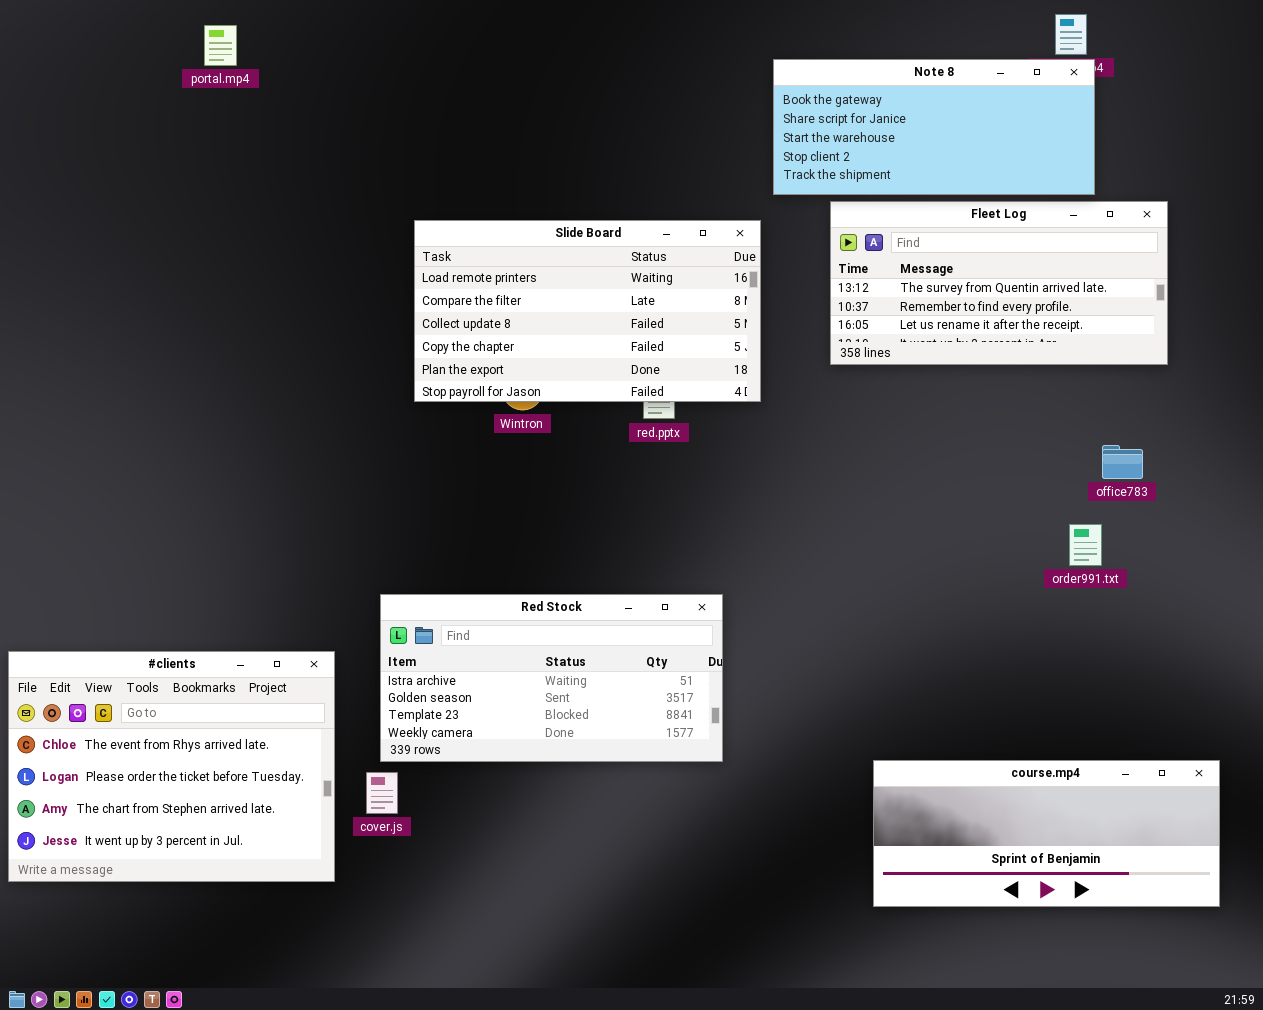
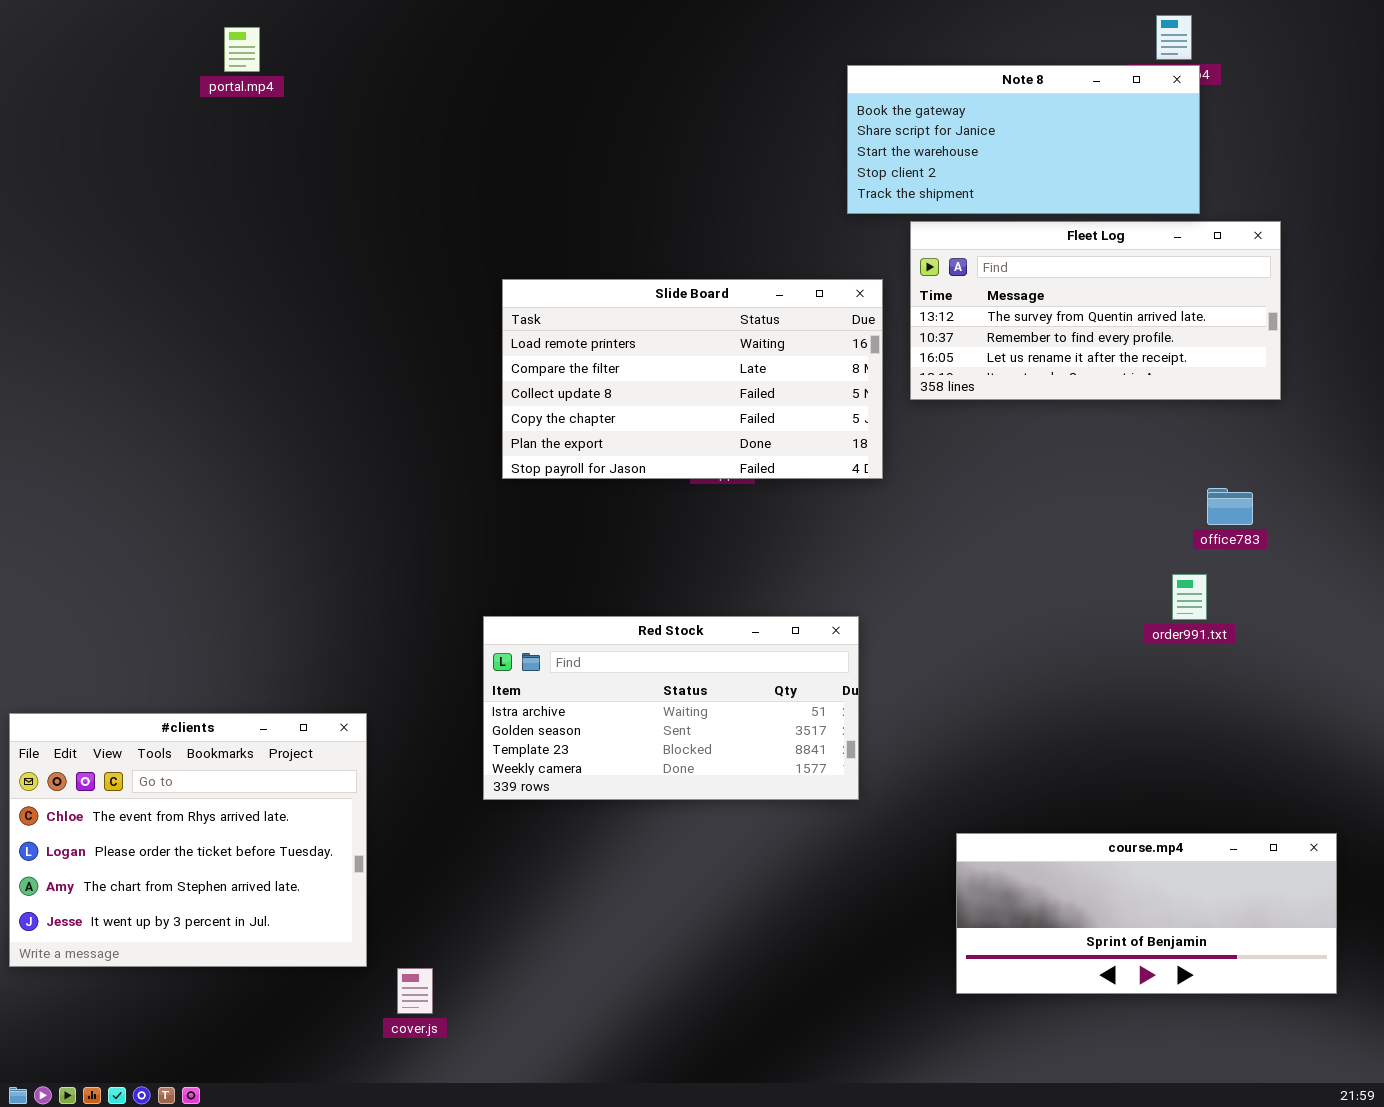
Slide Board: [414,220,761,402] -> [502,279,883,479], moved
Red Stock: [380,594,723,762] -> [483,616,859,800], moved
cover.js: [366,772,398,814] -> [397,968,433,1014], moved

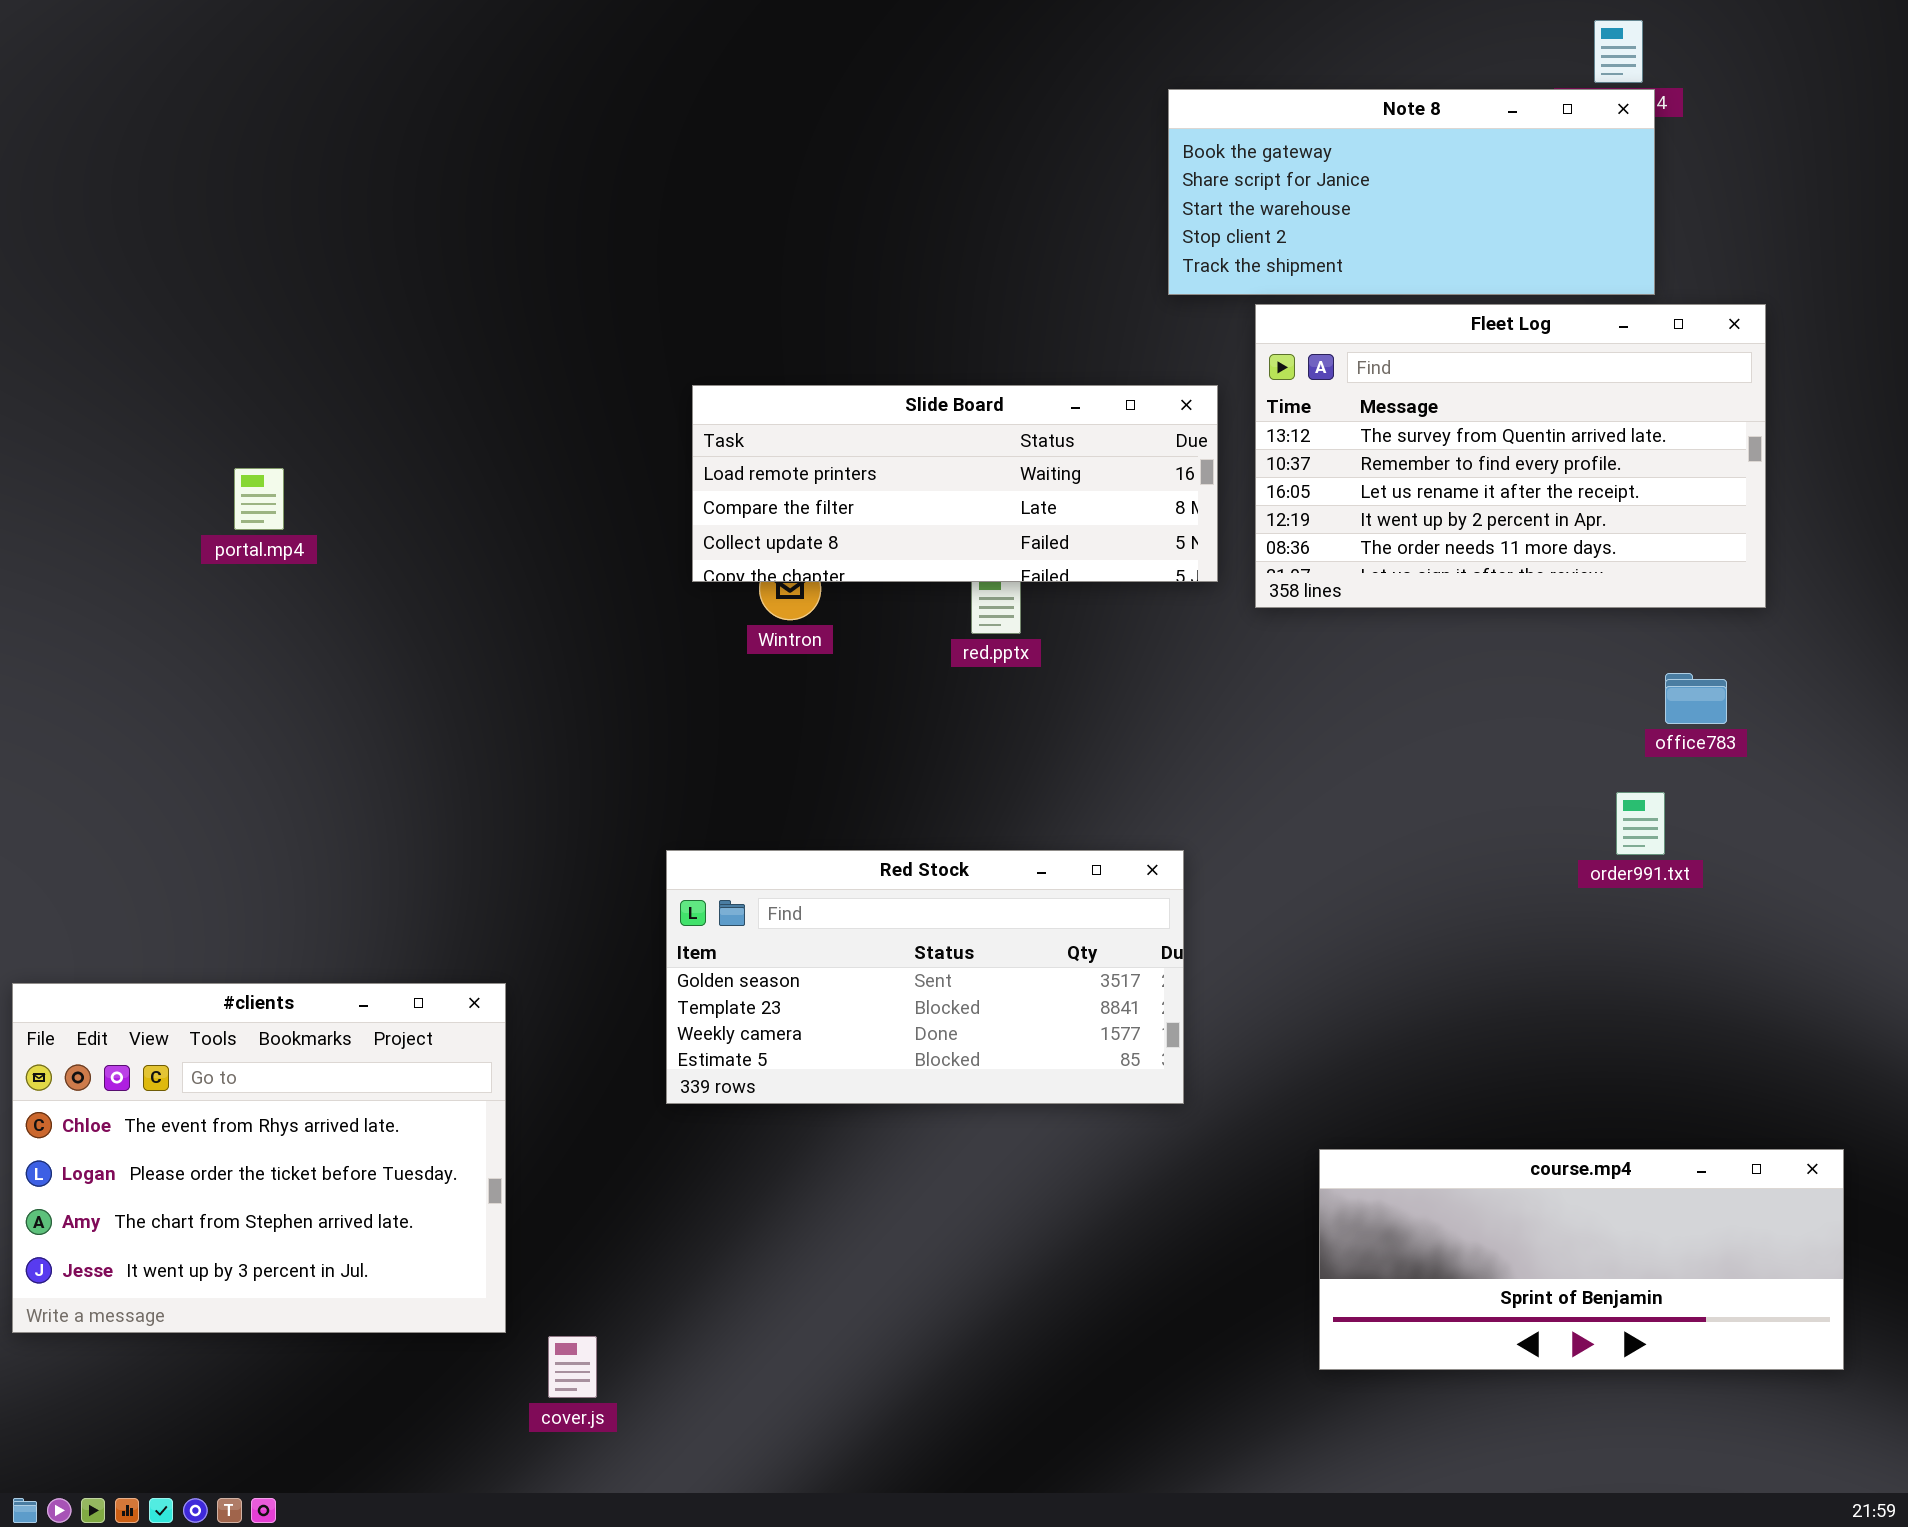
portal.mp4: [224,27,260,72] -> [234,468,284,530], moved
Fleet Log: [910,221,1281,400] -> [1255,304,1766,608], resized
Slide Board: [502,279,883,479] -> [692,385,1218,582], resized
Red Stock: [483,616,859,800] -> [666,850,1184,1104], scrolled down 1 row

